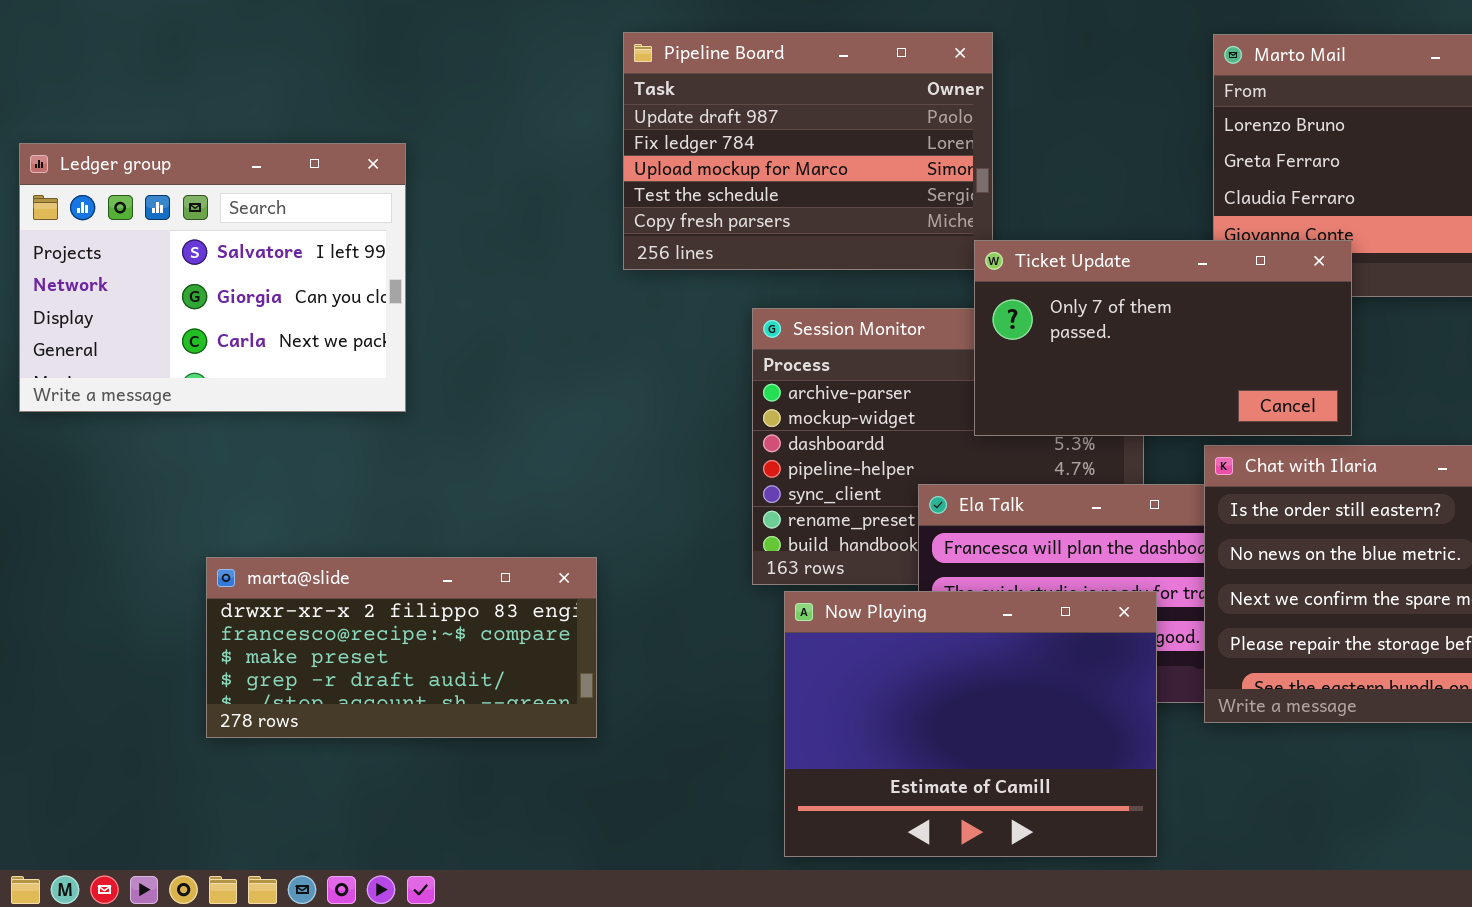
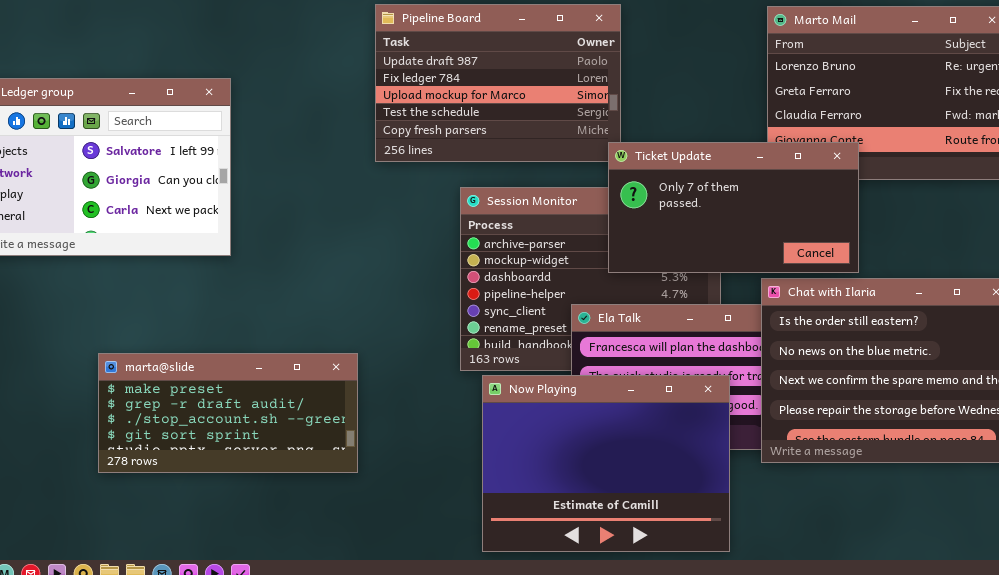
marta@slide: [206,557,597,738] -> [98,353,358,473], scrolled down 2 rows

